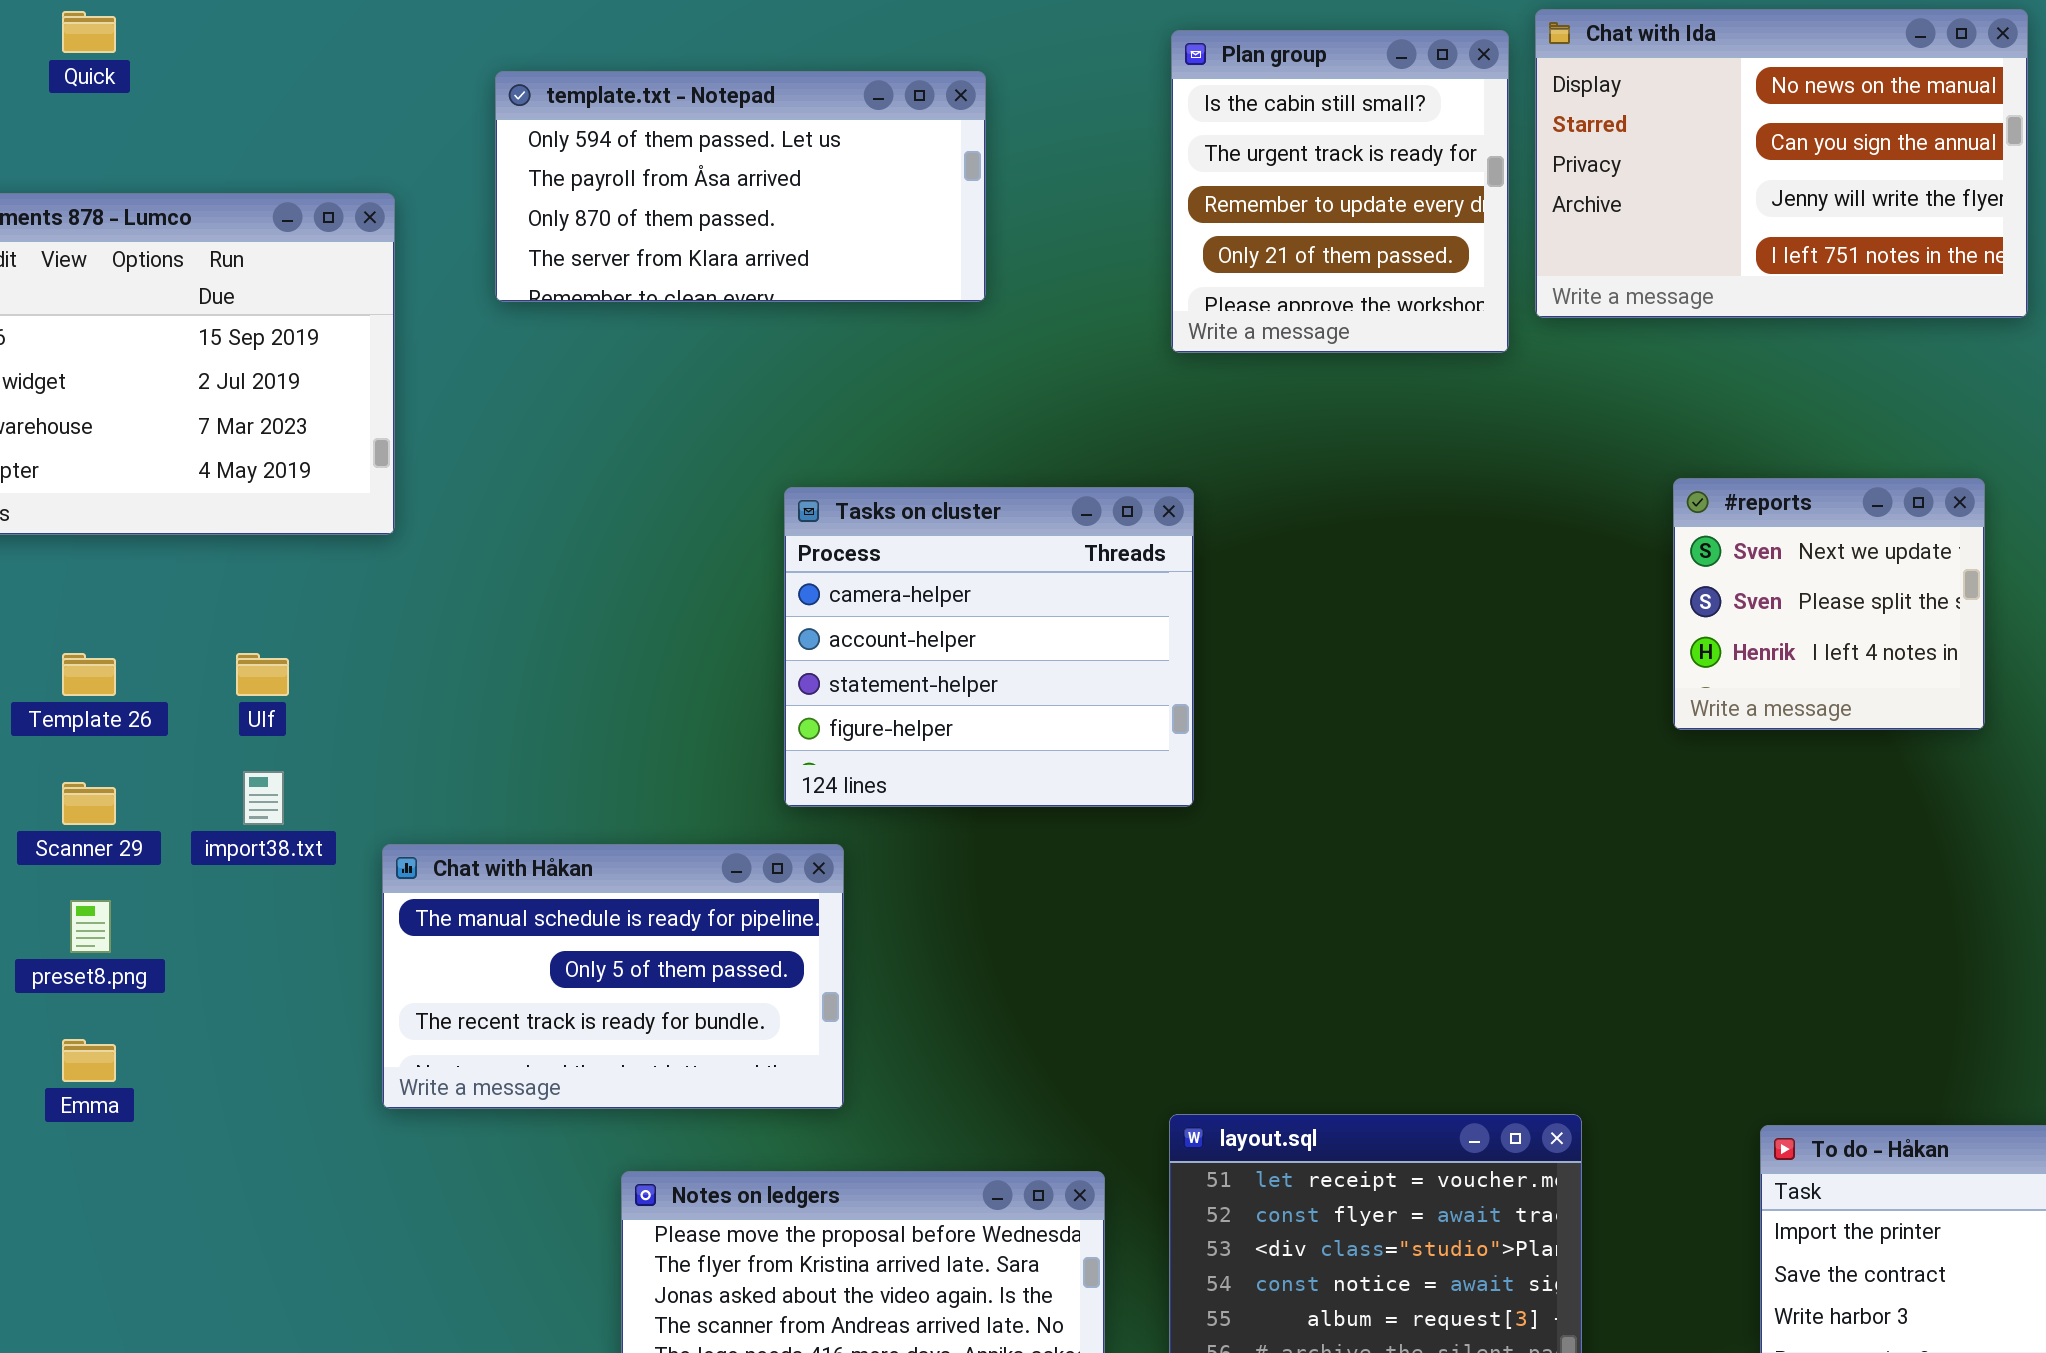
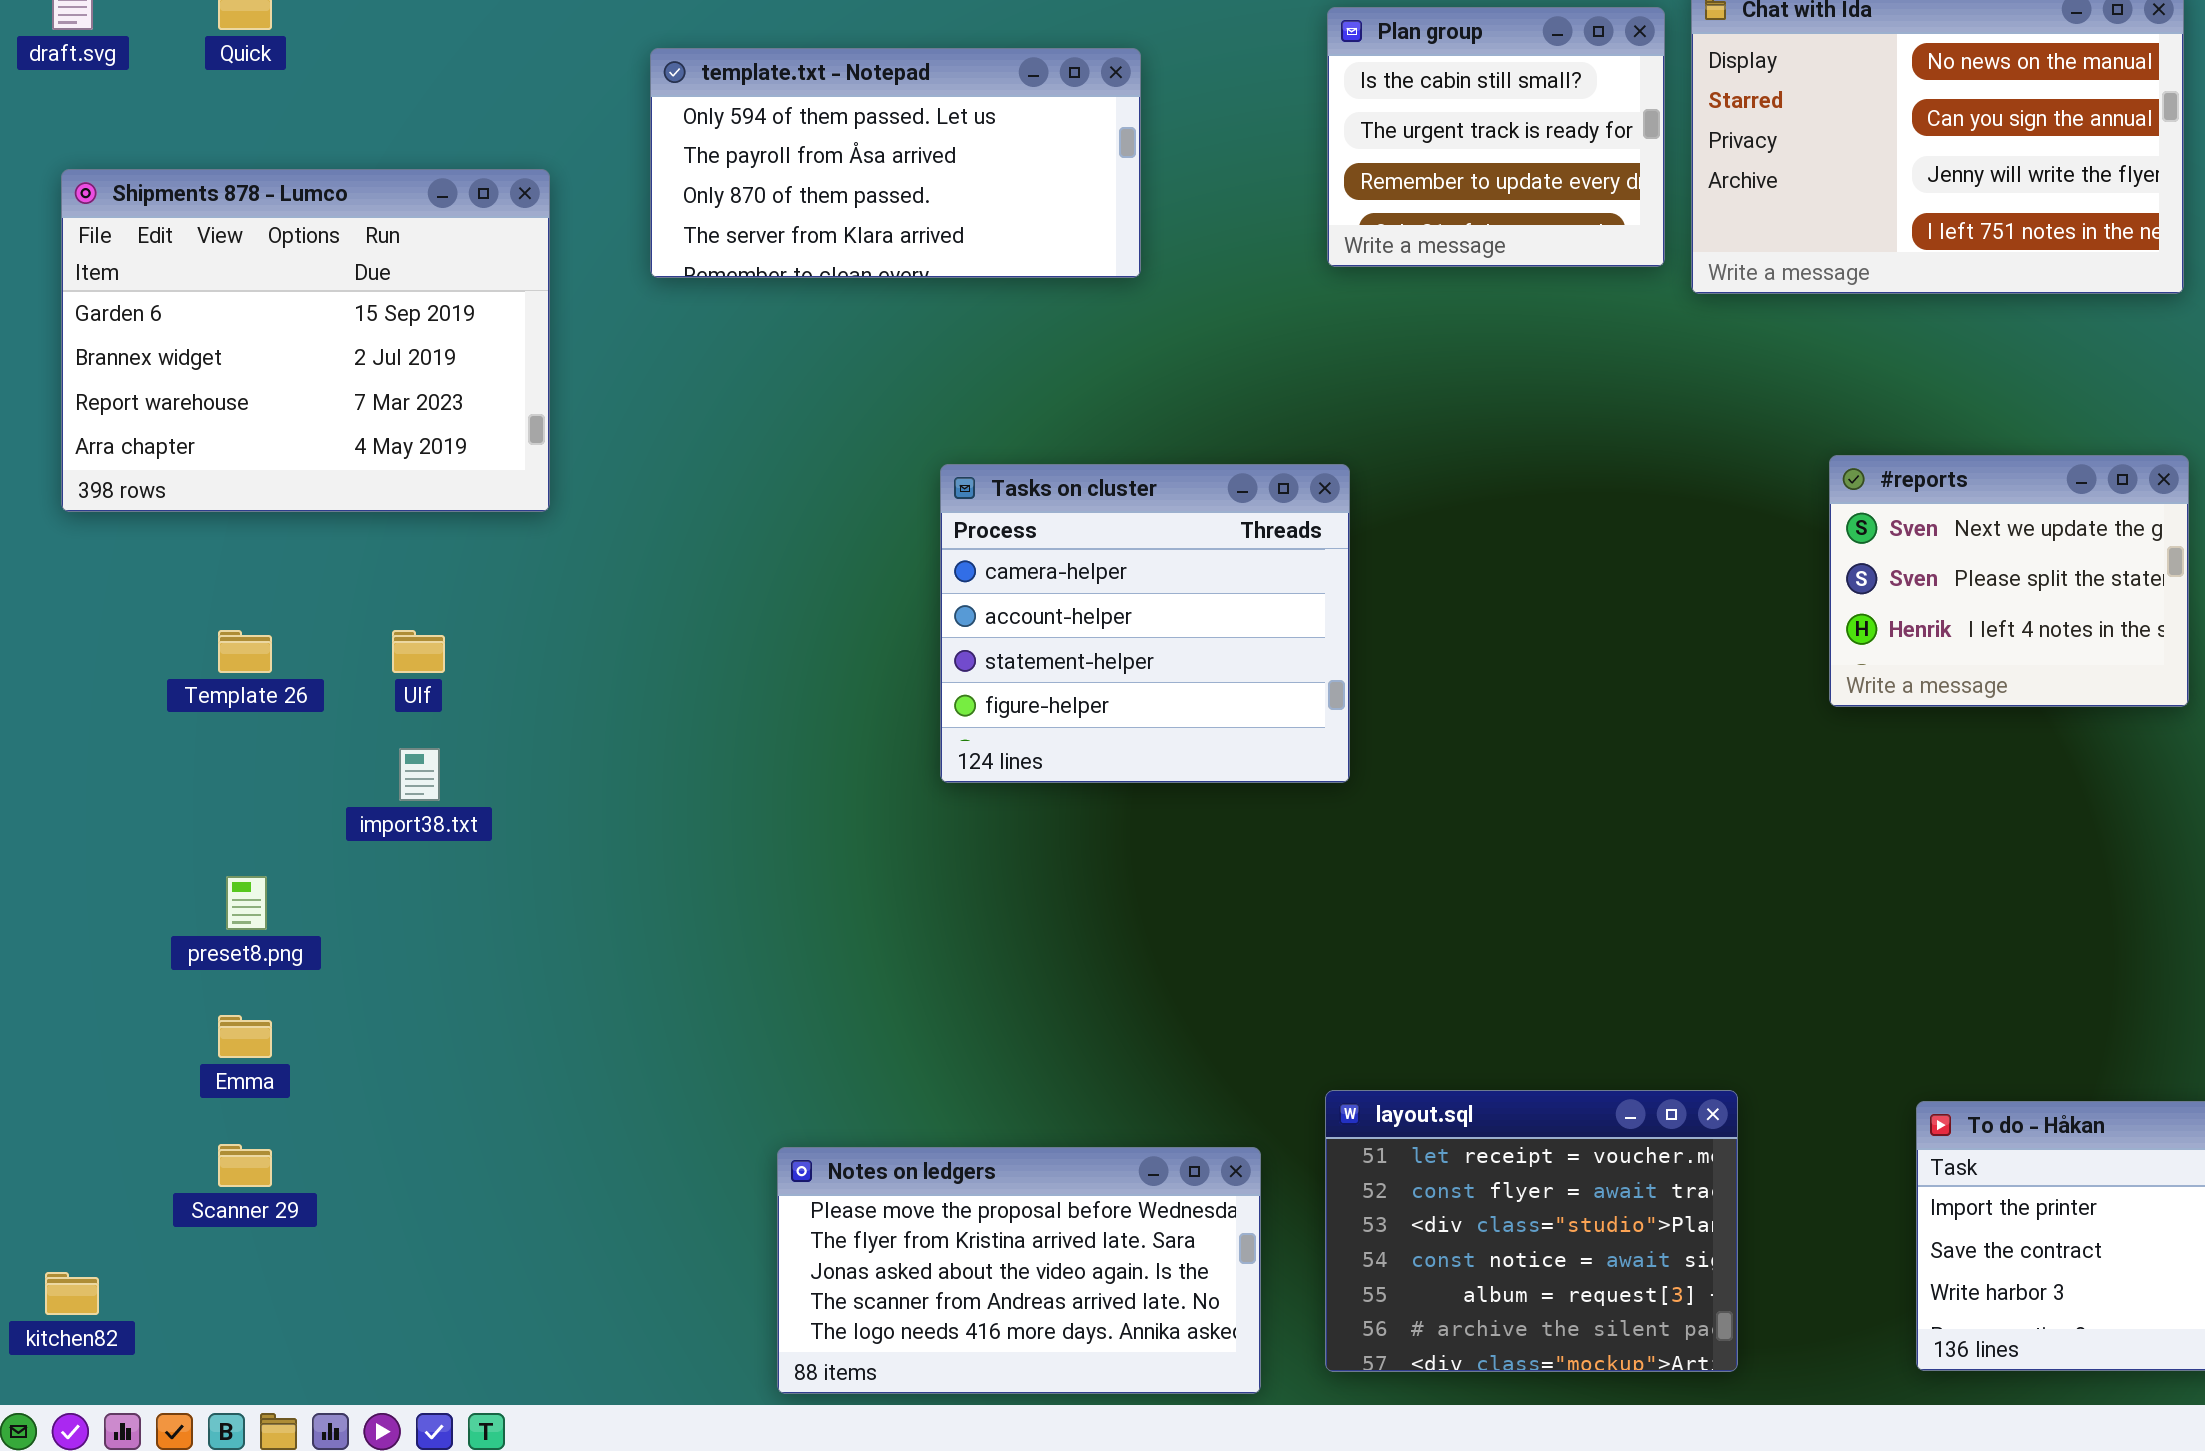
Plan group: [1171,30,1509,353] -> [1327,7,1665,267], resized
#reports: [1673,478,1985,730] -> [1829,455,2189,707], resized
Scanner 29: [62,782,116,825] -> [218,1144,272,1187], moved
Chat with Håkan: [382,844,844,1109] -> none, closed

